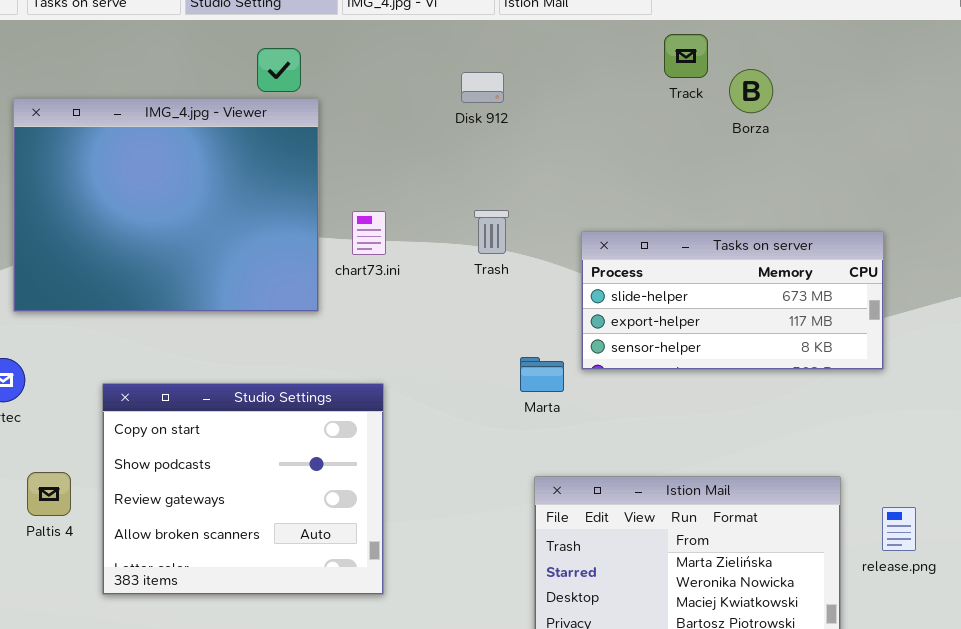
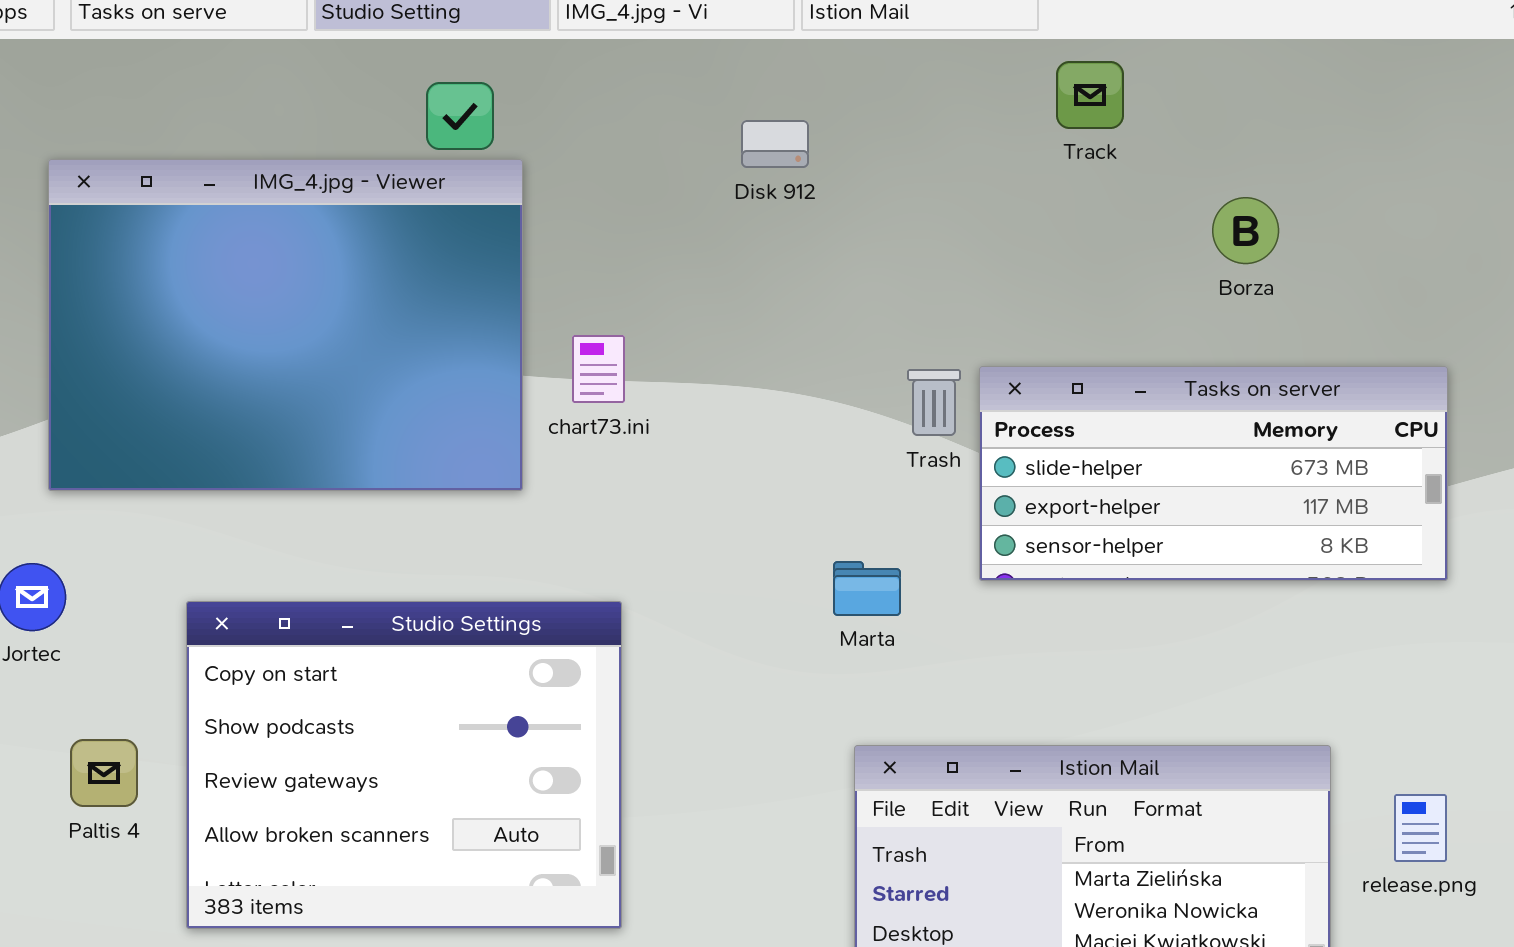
Borza: [729,69,773,113] -> [1212,197,1279,264], moved
Trash: [474,210,509,254] -> [907,369,961,436], moved
Tasks on server: [581,231,884,370] -> [979,366,1448,581], moved

